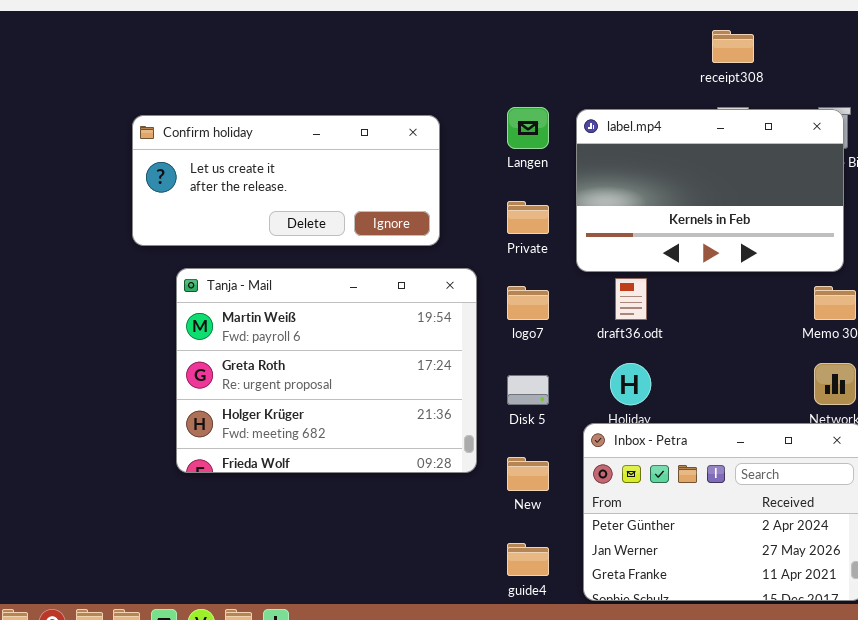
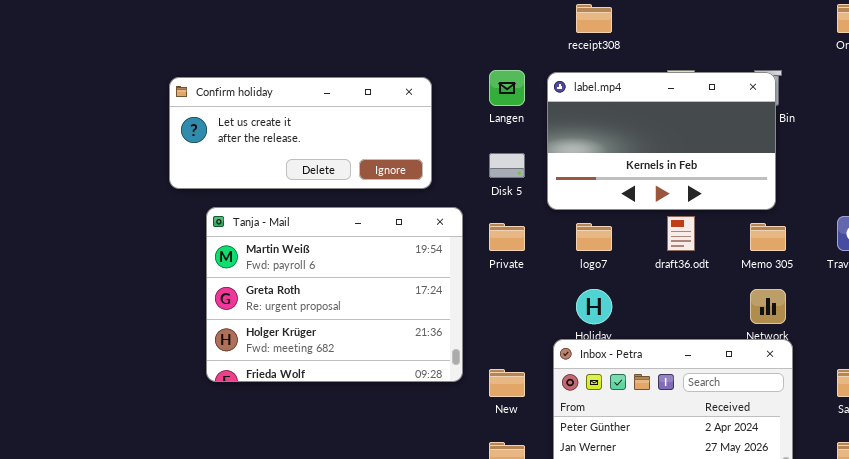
receipt308: [712,30,754,63] -> [576,4,612,33], moved
Private: [507,201,549,234] -> [489,223,525,251], moved
draft36.odt: [615,278,647,320] -> [667,216,695,251], moved
logo7: [507,286,549,320] -> [576,223,612,251], moved
Disk 5: [507,375,549,405] -> [489,153,525,178], moved

